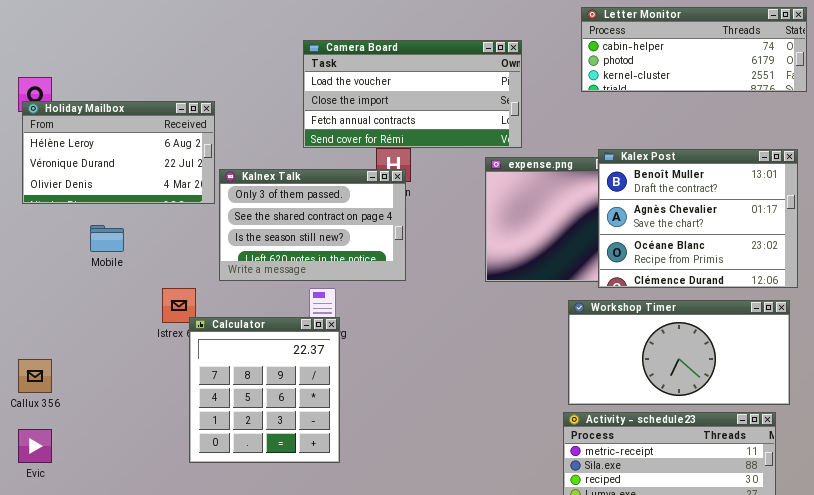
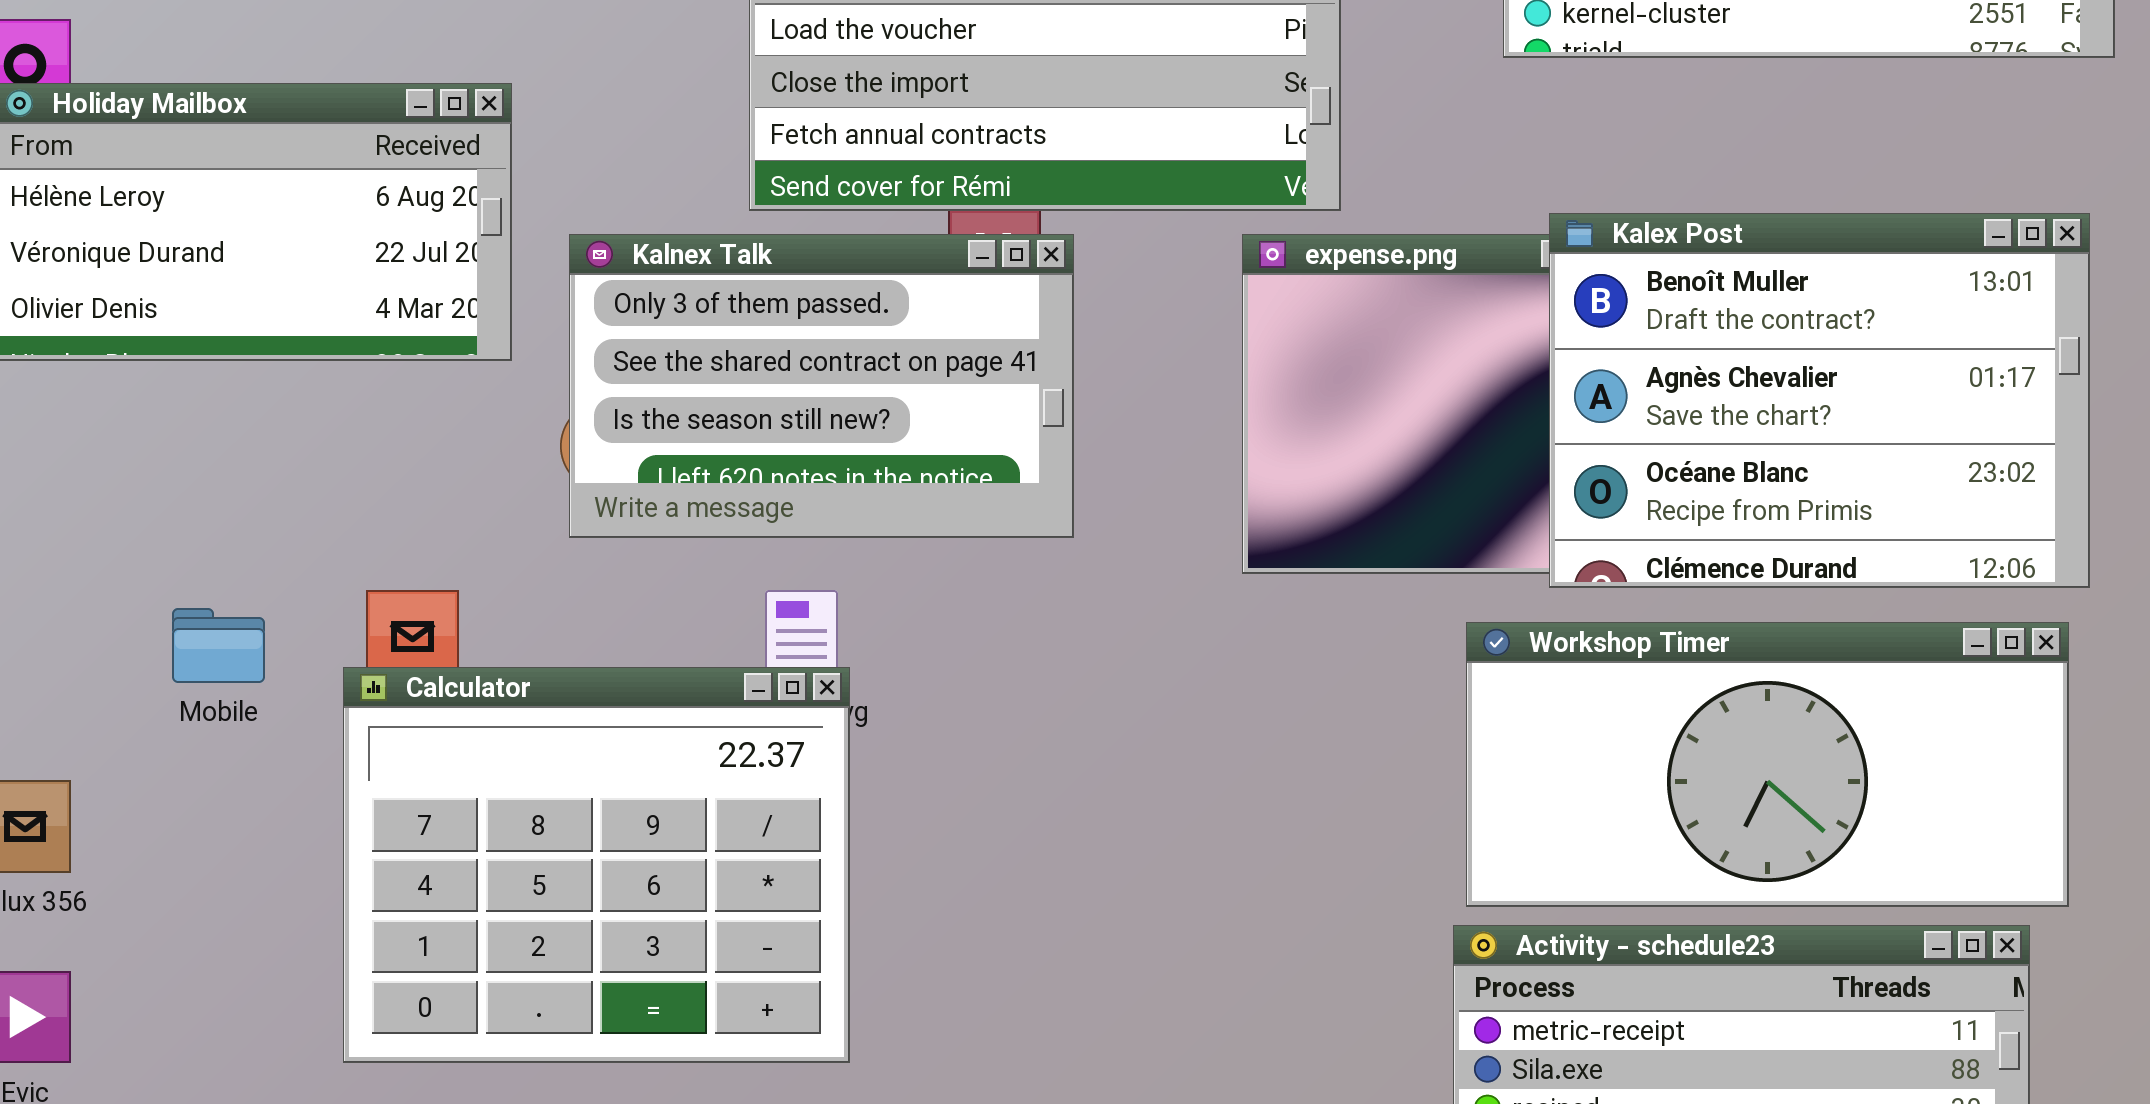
Kalnex Talk: [219,169,406,281] -> [569,234,1074,538], moved
Mobile: [90,225,124,252] -> [172,608,265,683], moved
Calculator: [189,317,340,463] -> [343,667,850,1063], resized

